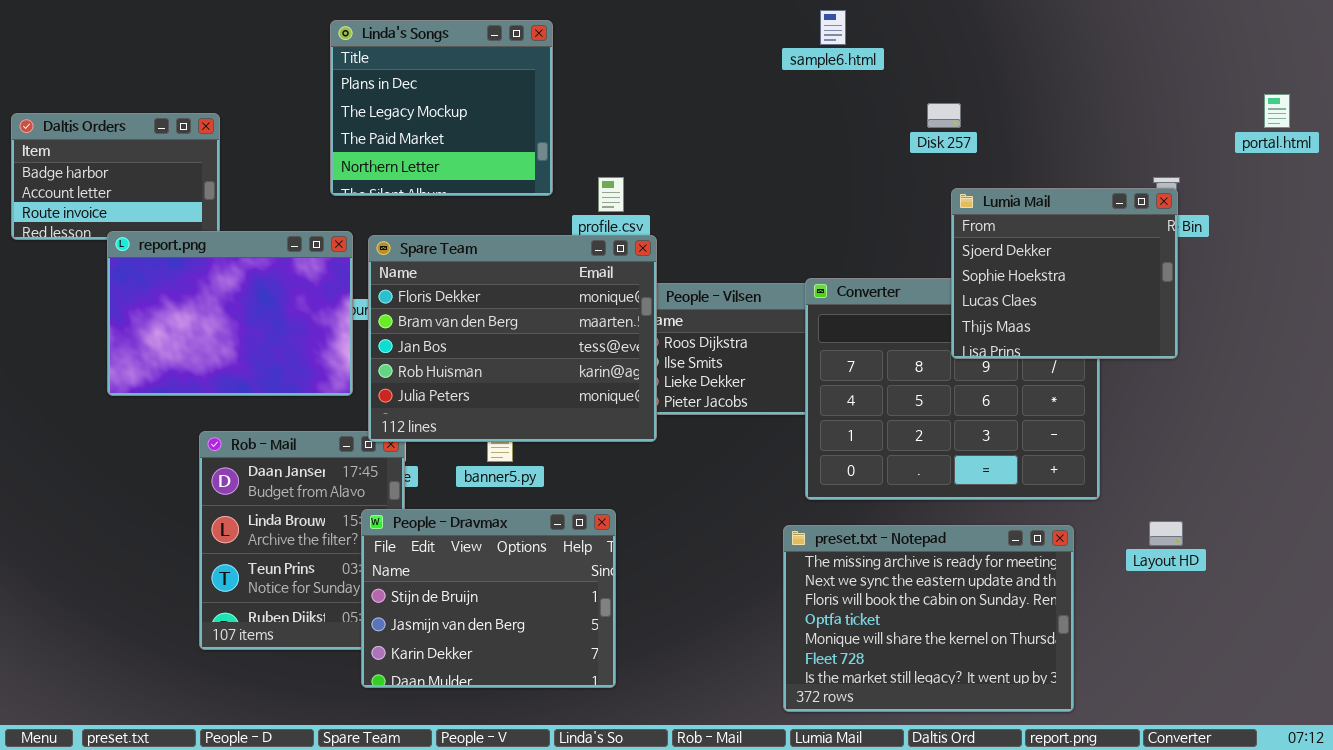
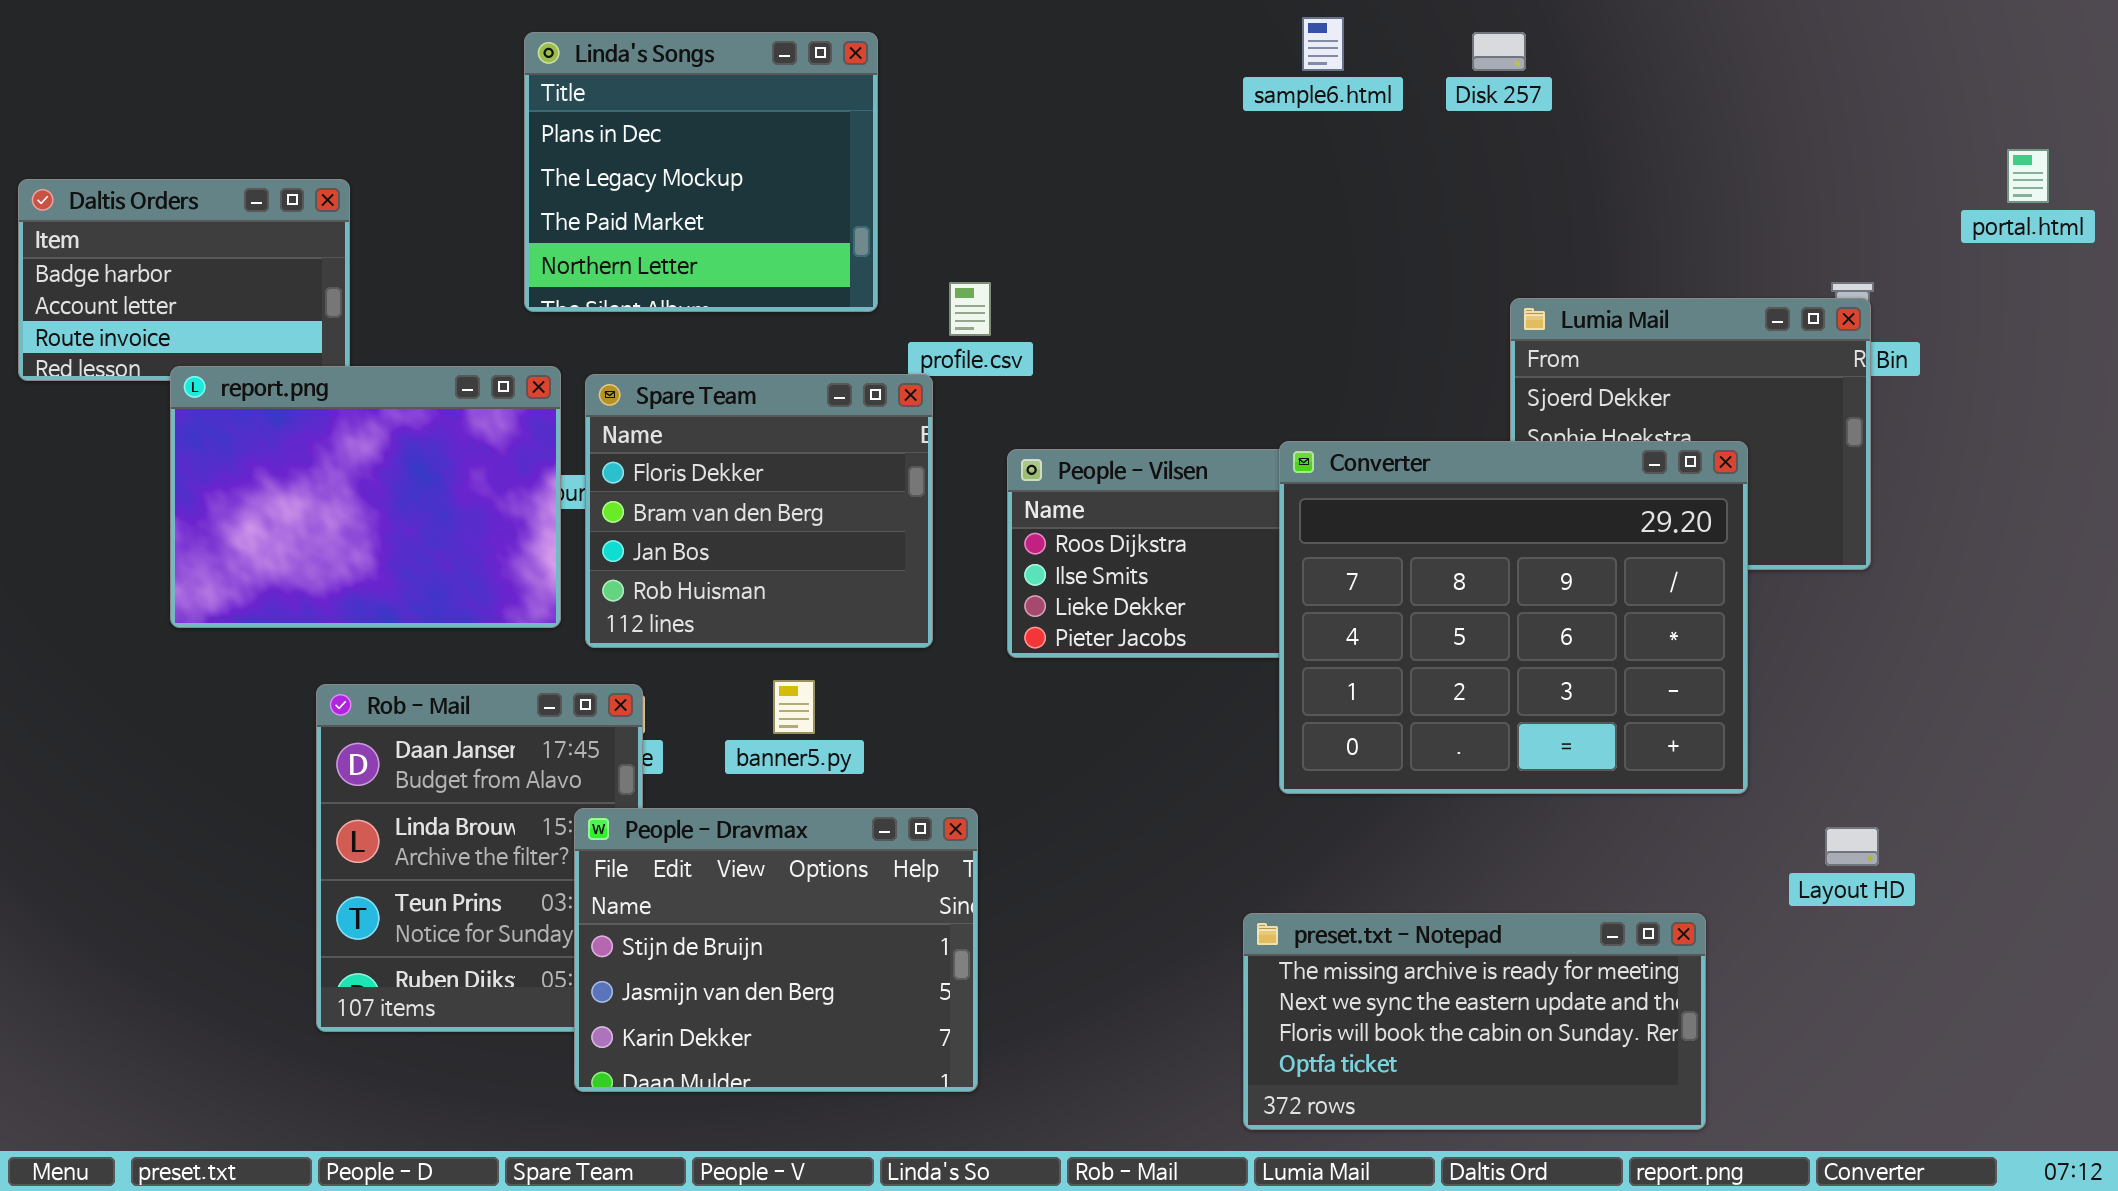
Disk 257: [927,103,961,128] -> [1472,32,1526,71], moved
Spare Team: [368,235,657,442] -> [585,374,933,648], resized
Converter: [805,278,1100,500] -> [1279,441,1748,794], raised
preset.txt - Notepad: [783,525,1074,712] -> [1243,913,1706,1130], resized

